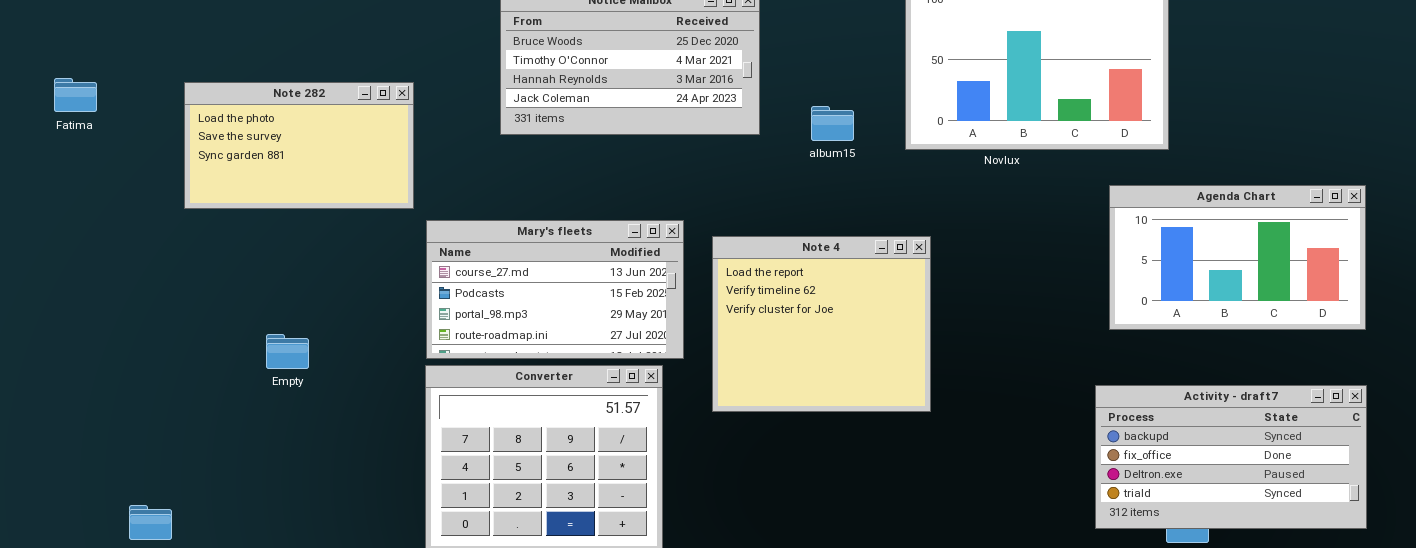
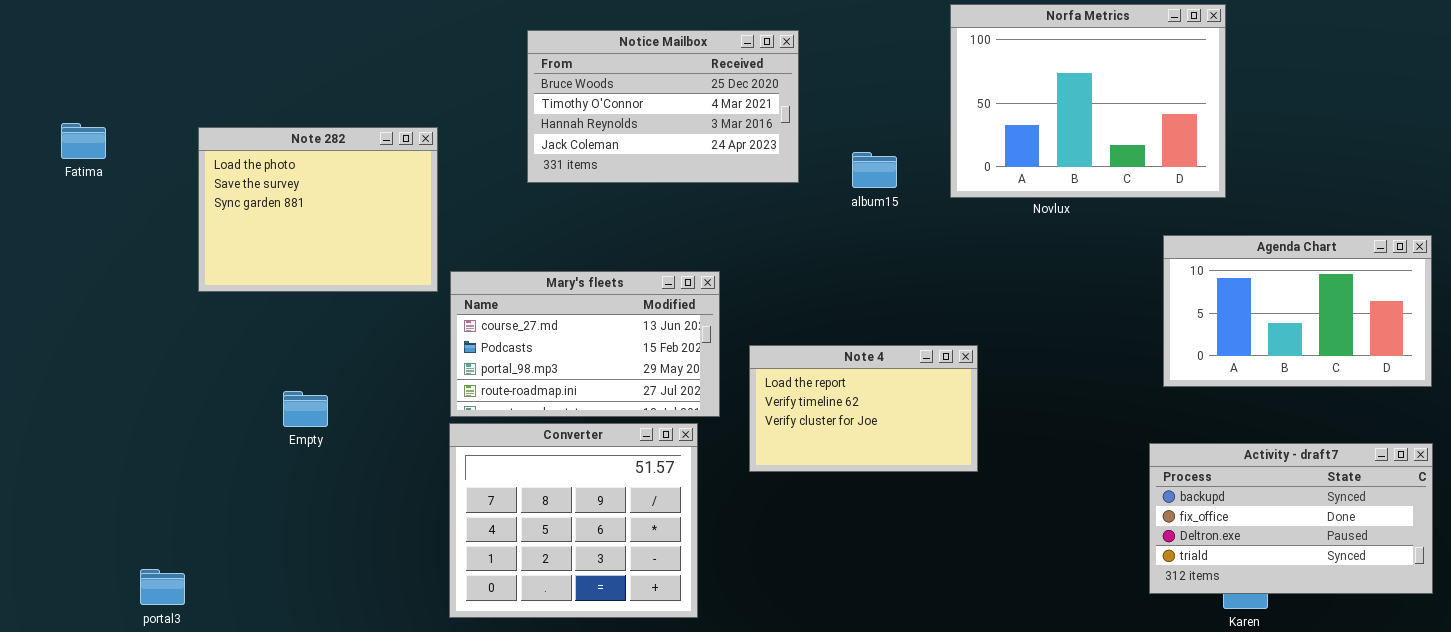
Note 282: [184,82,414,209] -> [198,127,438,292], resized
Note 4: [712,236,931,412] -> [749,345,978,472], resized

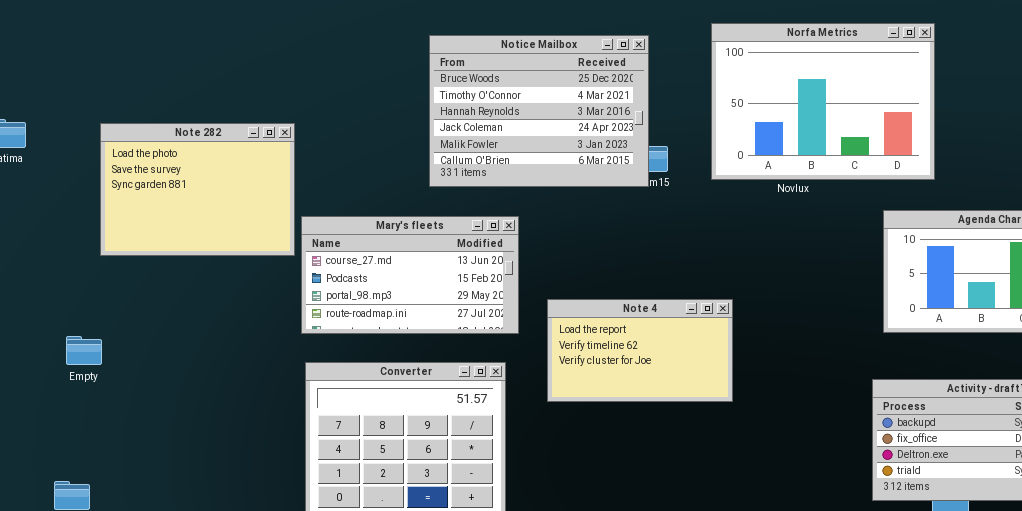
Notice Mailbox: [527,30,799,183] -> [429,35,649,187], moved, resized
Mary's fleets: [450,271,720,417] -> [301,216,519,334], moved
Empty: [283,391,328,427] -> [66,336,102,365], moved

